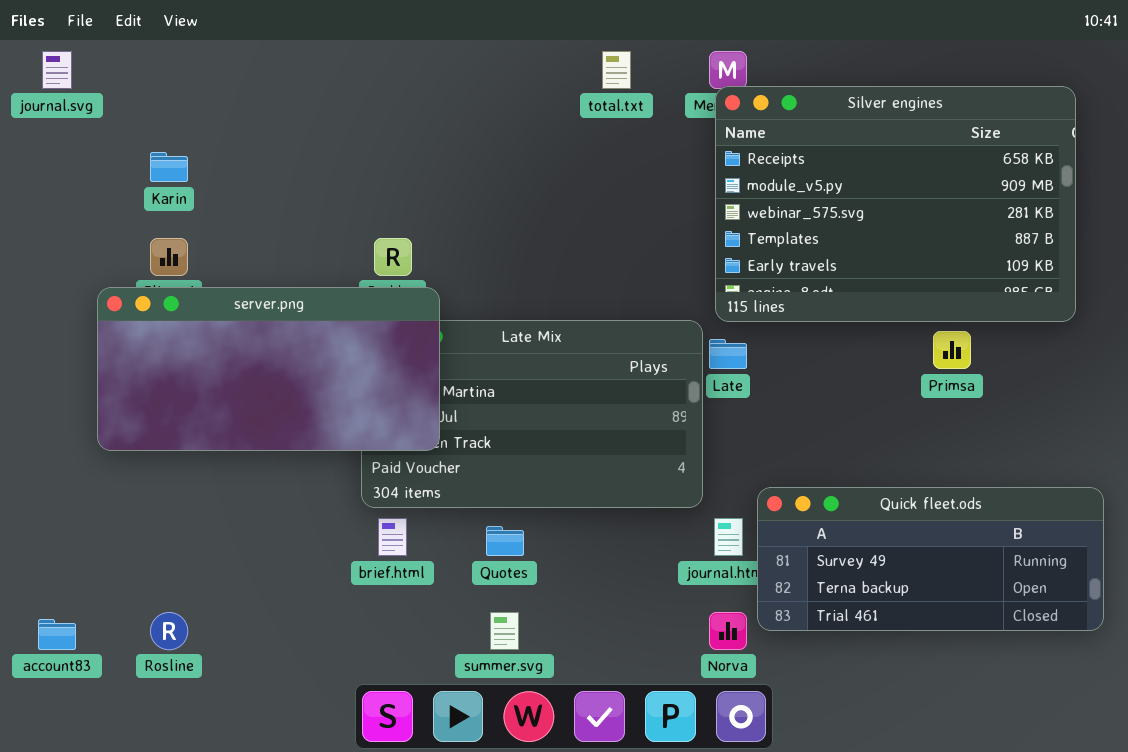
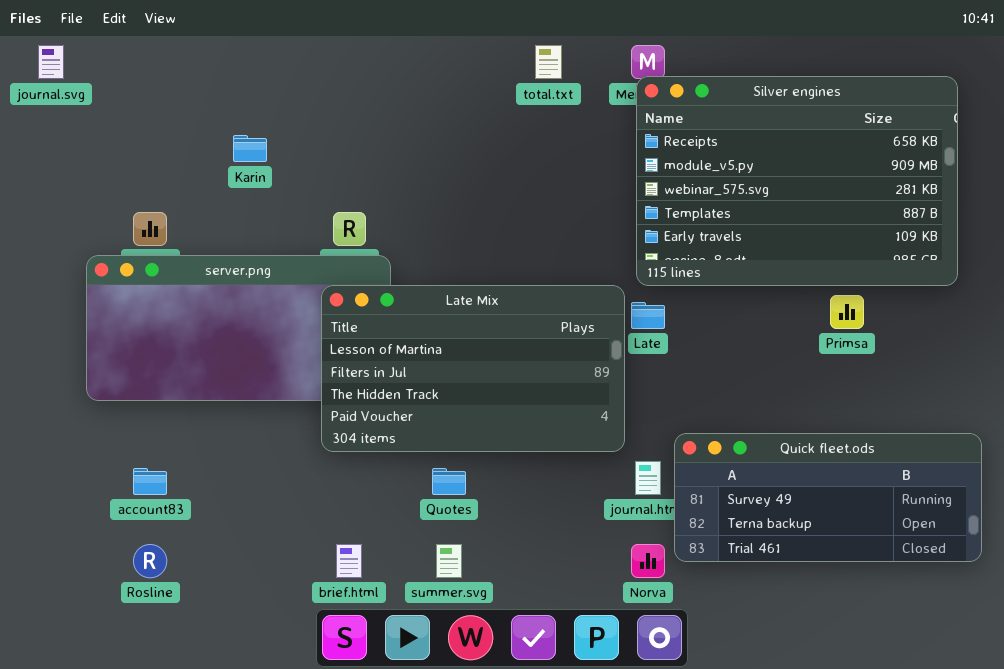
Karin: [150,152,188,182] -> [233,135,267,162], moved
Late Mix: [361,320,703,508] -> [321,285,625,452], raised
brief.html: [378,518,407,556] -> [336,544,362,578], moved
account83: [38,619,76,650] -> [133,468,167,495], moved

